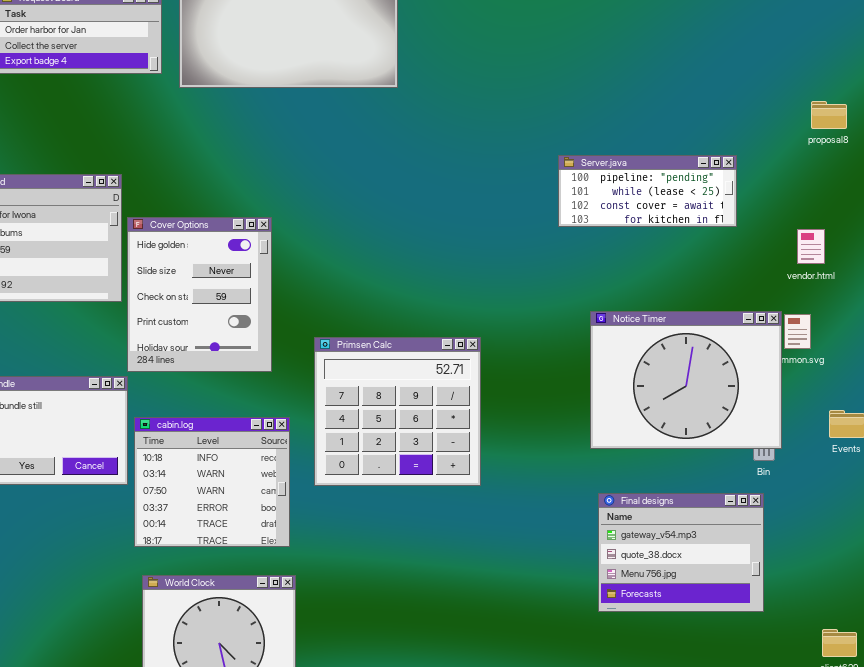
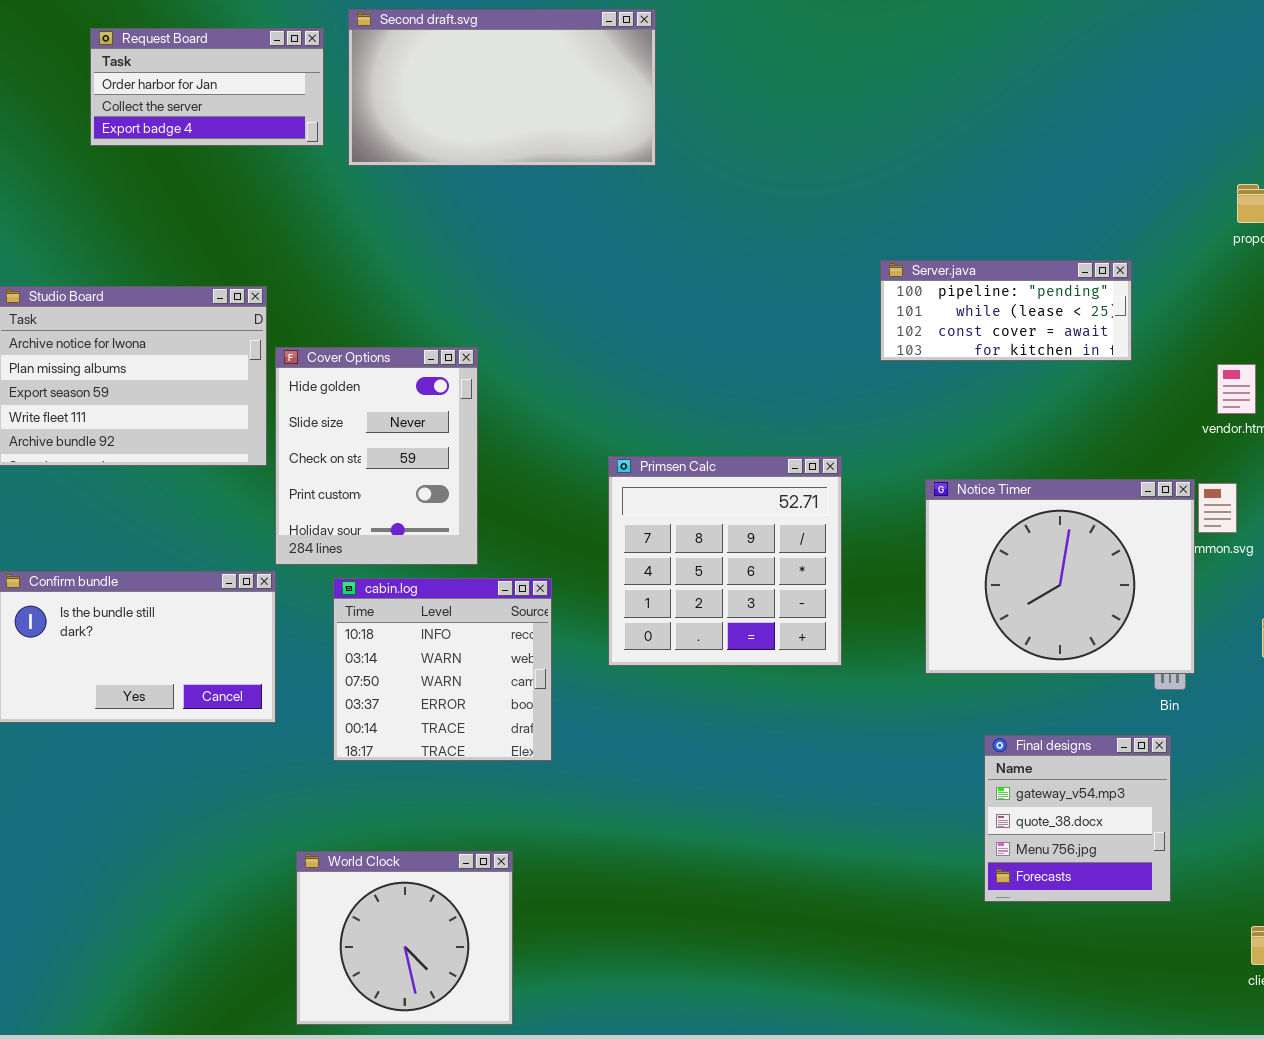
Primsen Calc: [314,337,481,486] -> [608,456,842,666], moved
cabin.log: [134,417,290,547] -> [333,578,552,761], moved
Final designs: [598,493,764,612] -> [984,735,1171,902], resized

